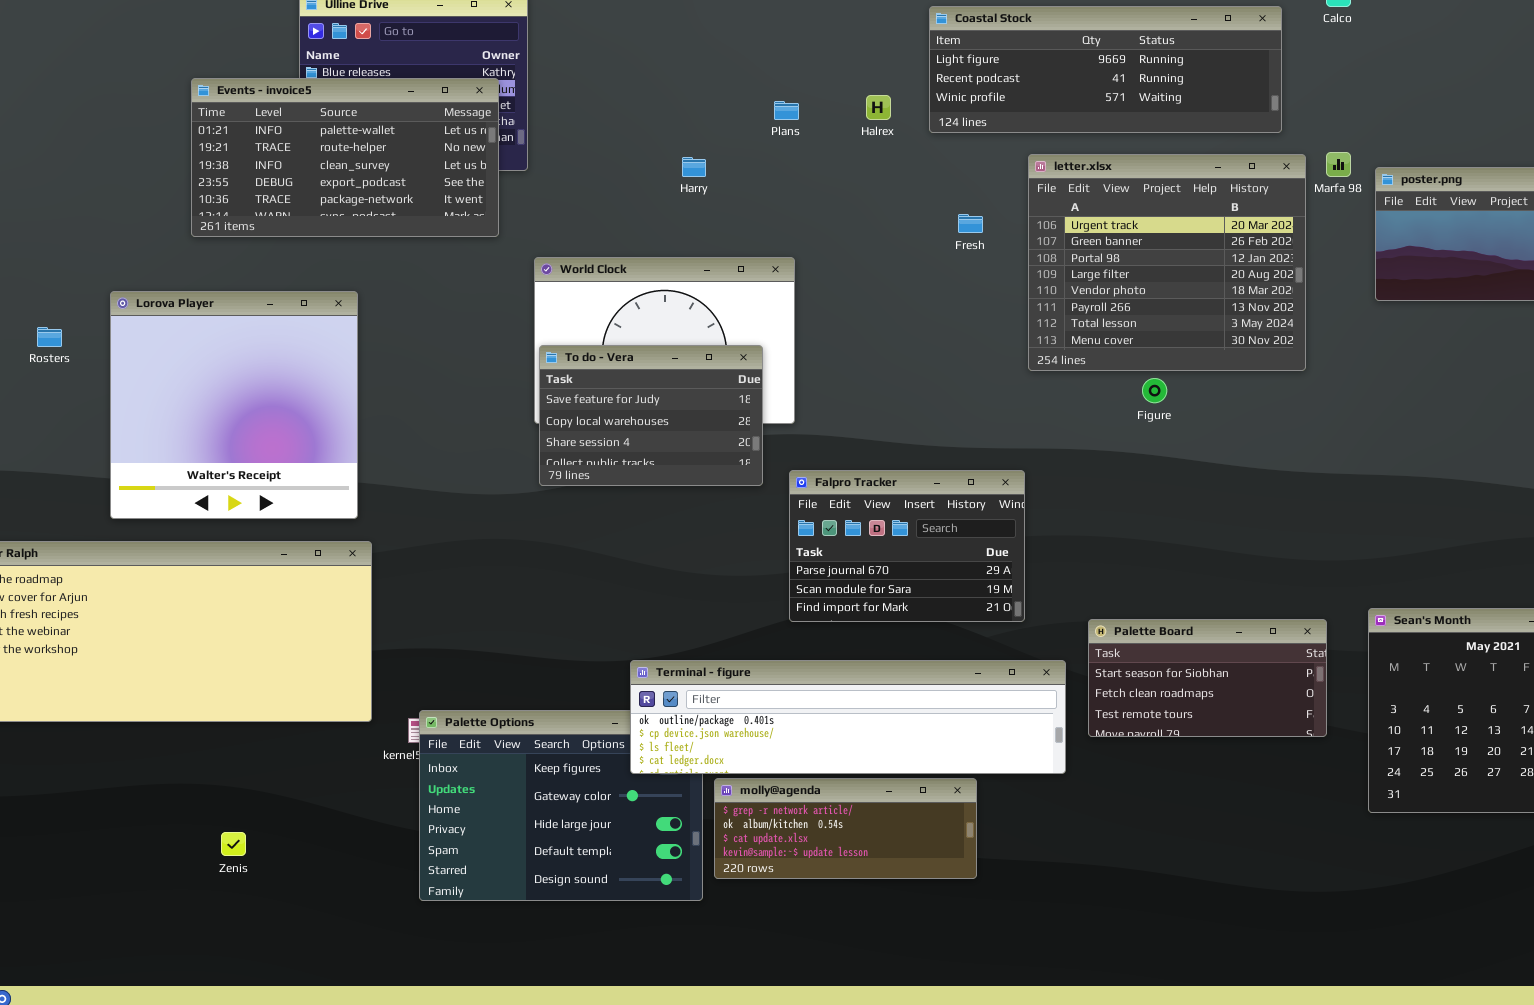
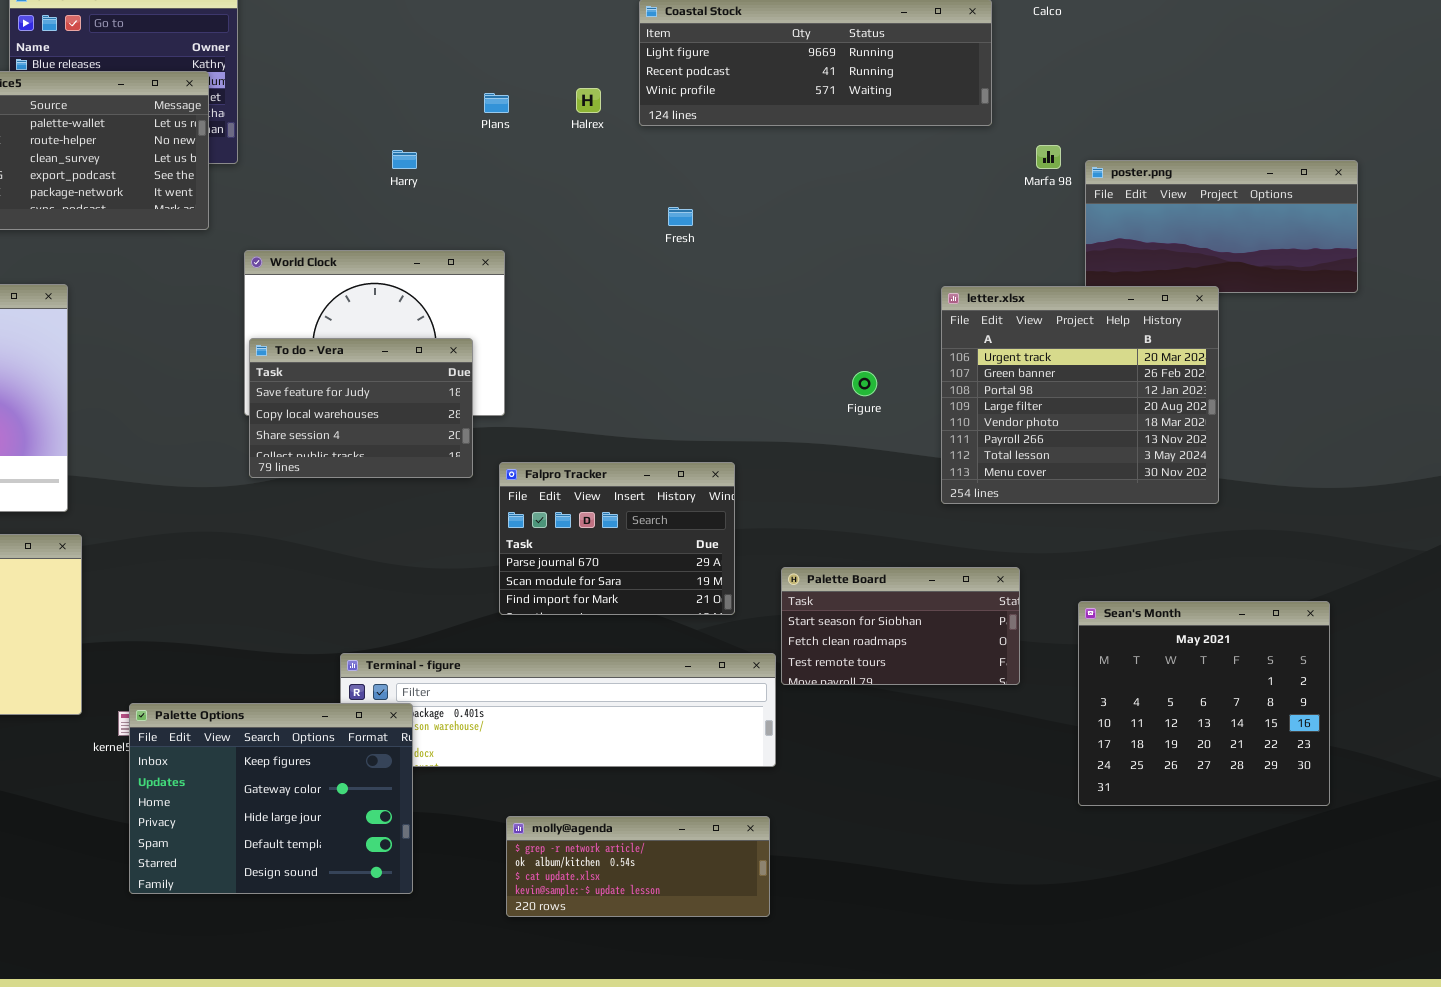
letter.xlsx: [1028,154,1306,371] -> [941,286,1219,504], moved
Palette Board: [1088,619,1327,737] -> [781,567,1020,685], moved
Palette Options: [419,710,703,901] -> [129,703,413,894], raised
molly@agenda: [714,778,977,879] -> [506,816,770,917], moved

